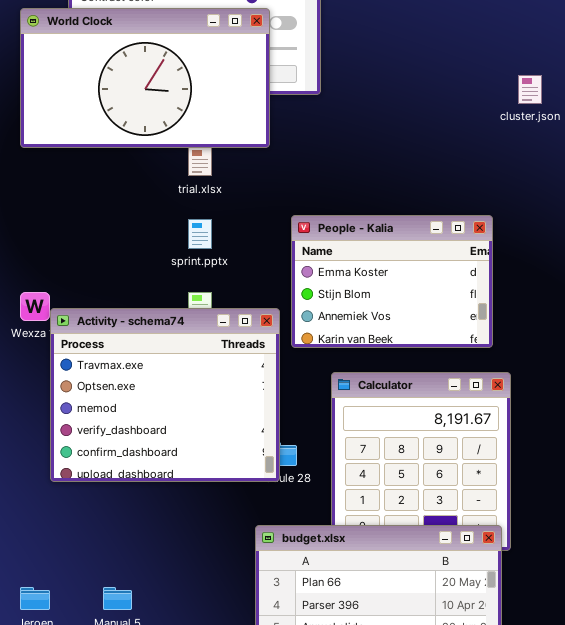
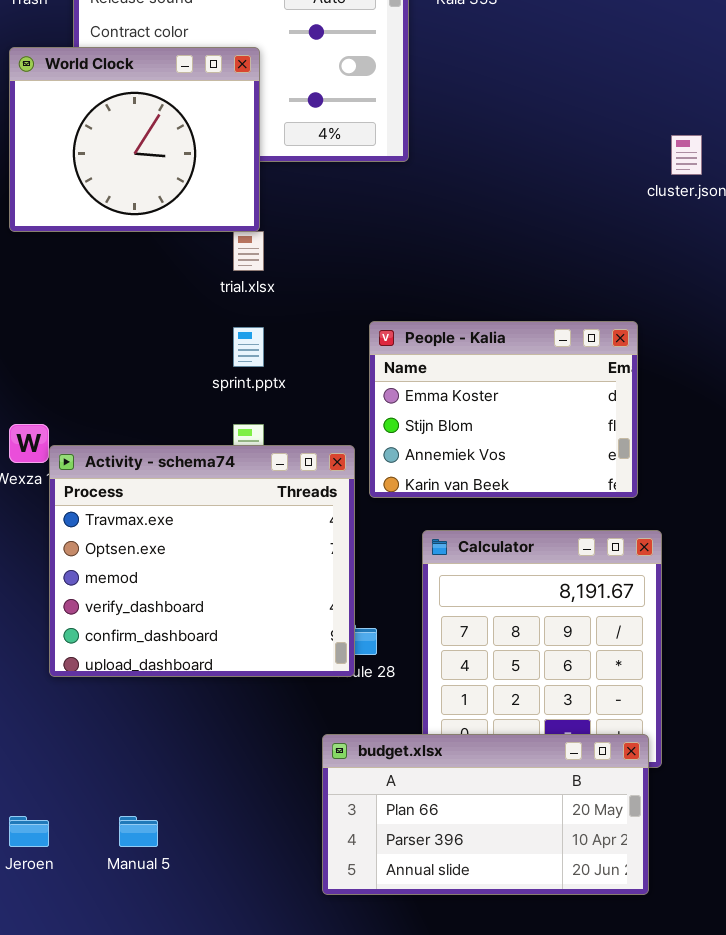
World Clock: [20,8,270,148] -> [9,47,260,232], resized

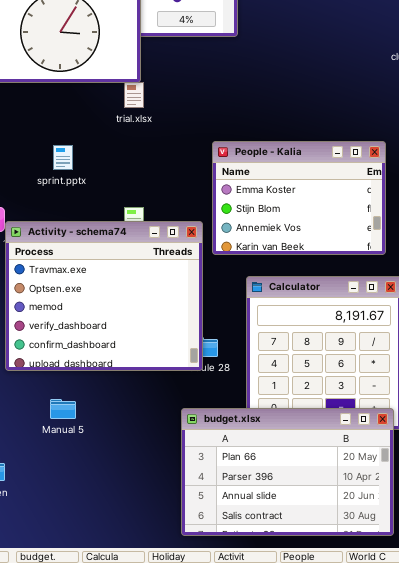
sprint.pptx: [233,327,264,367] -> [53,145,73,170], moved
budget.xlsx: [322,734,649,895] -> [181,408,394,536], resized
Manual 5: [119,816,158,847] -> [50,399,76,419], moved

